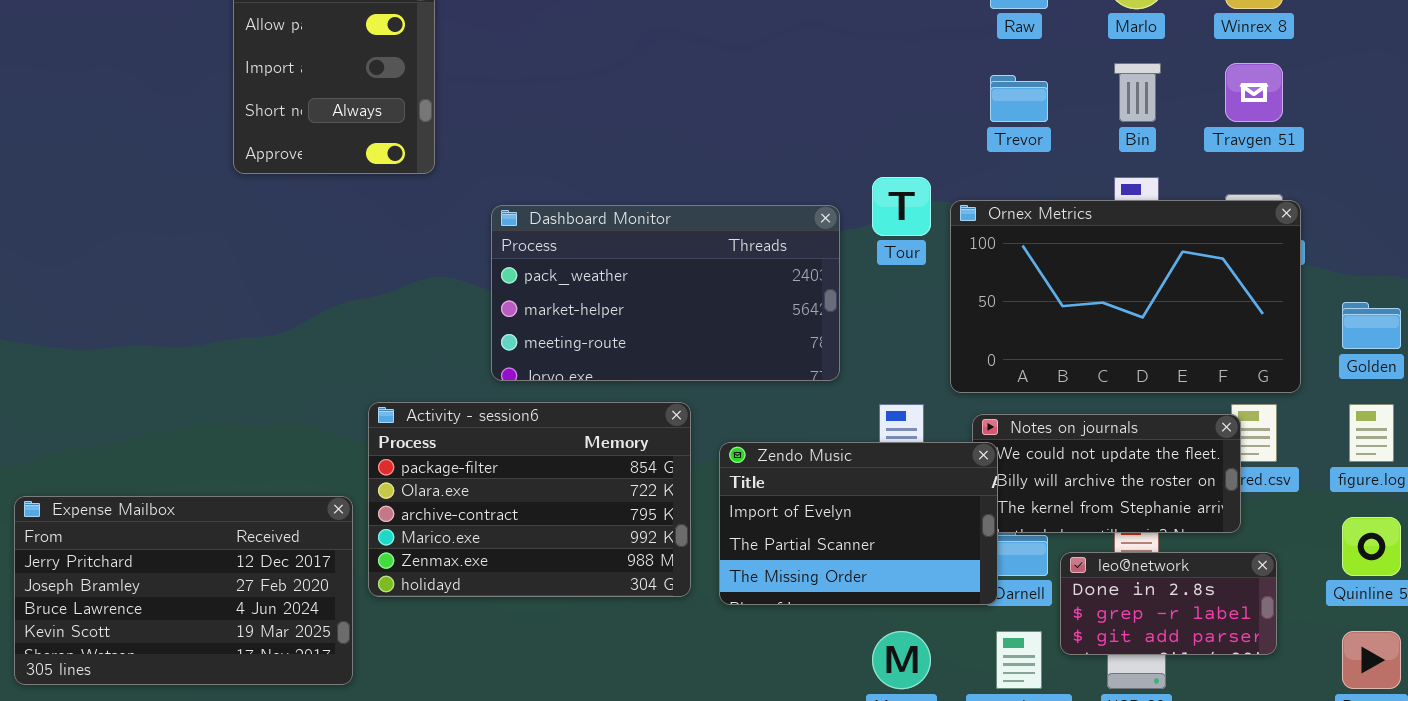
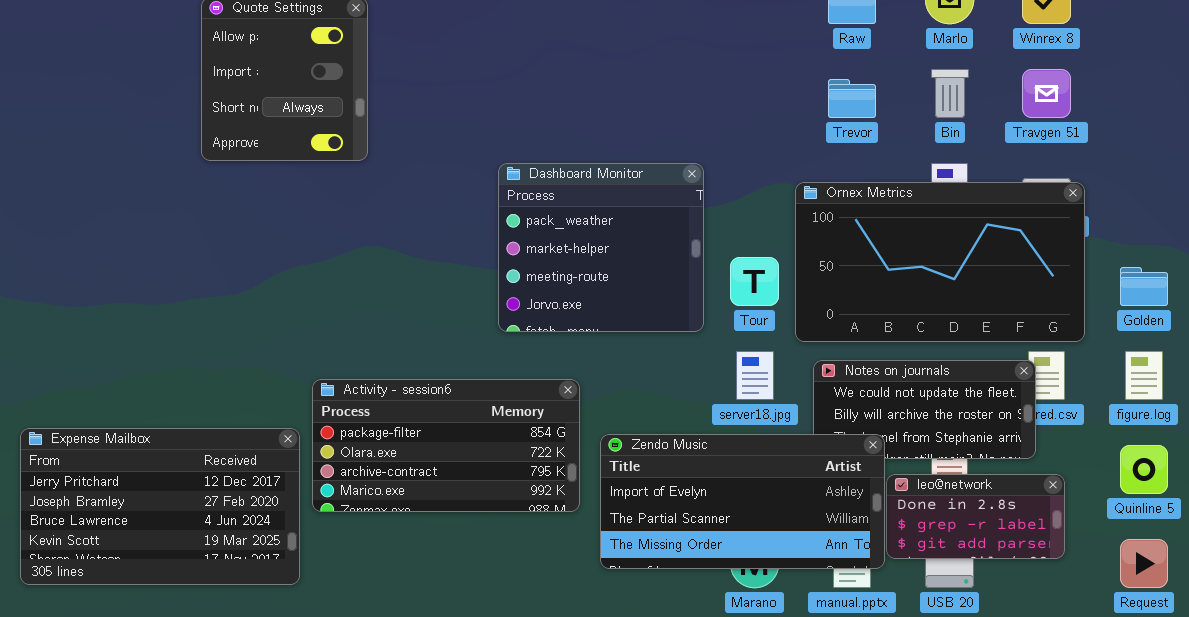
Tour: [872,177,931,236] -> [730,257,779,306], moved
Dashboard Monitor: [491,205,840,381] -> [498,163,704,332], resized
Activity - session6: [368,402,691,597] -> [312,379,580,512], resized
Zendo Music: [719,442,998,605] -> [600,434,885,569], moved, resized

